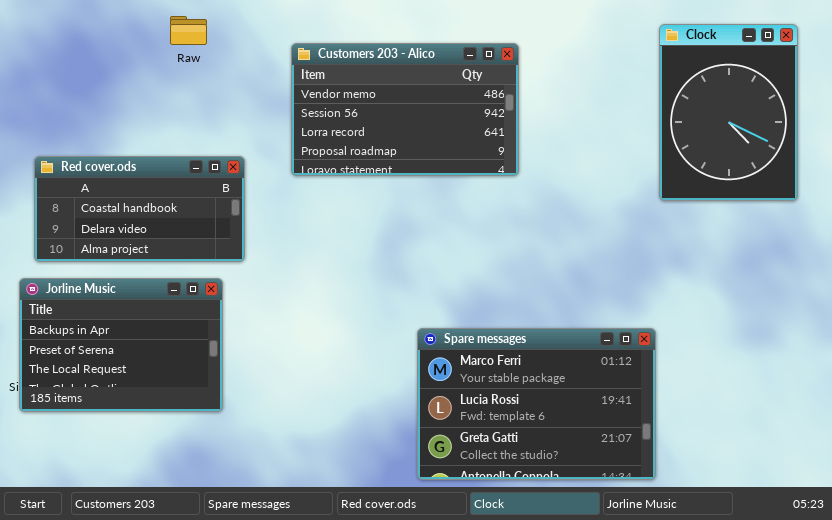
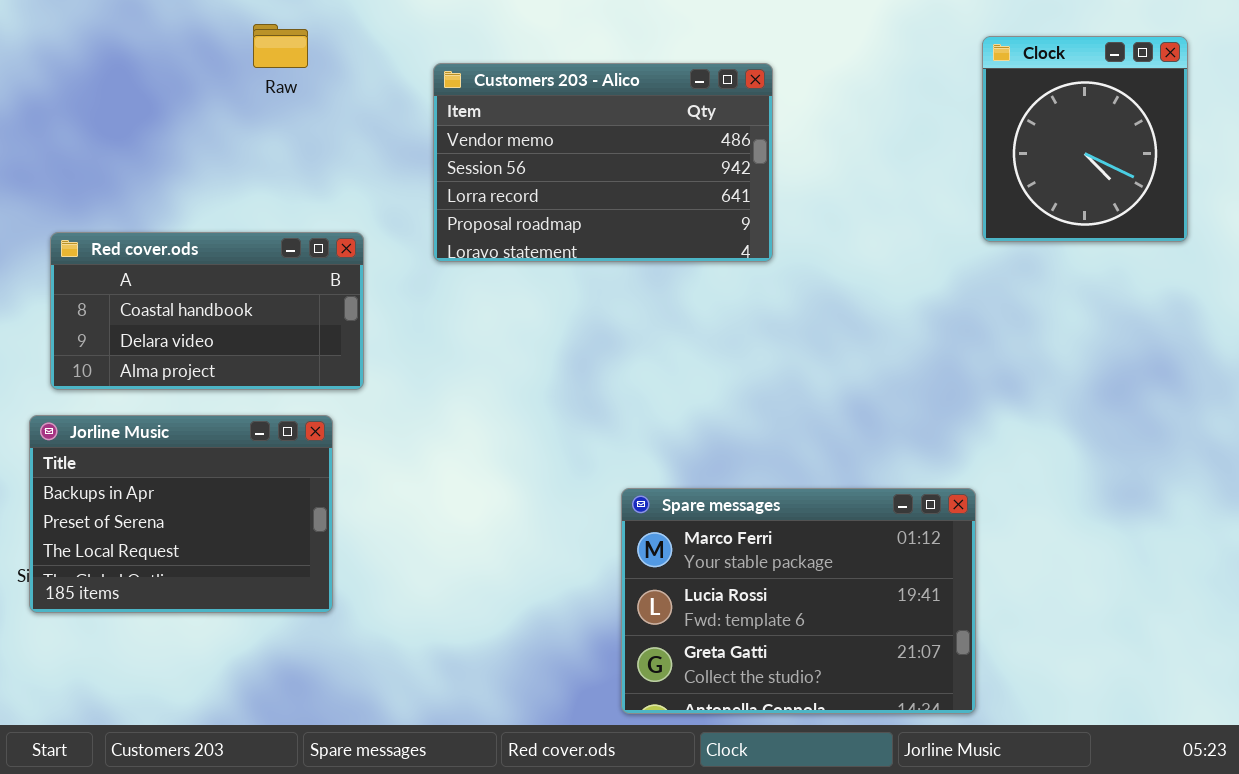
Clock: [659,24,798,201] -> [982,36,1188,242], resized

